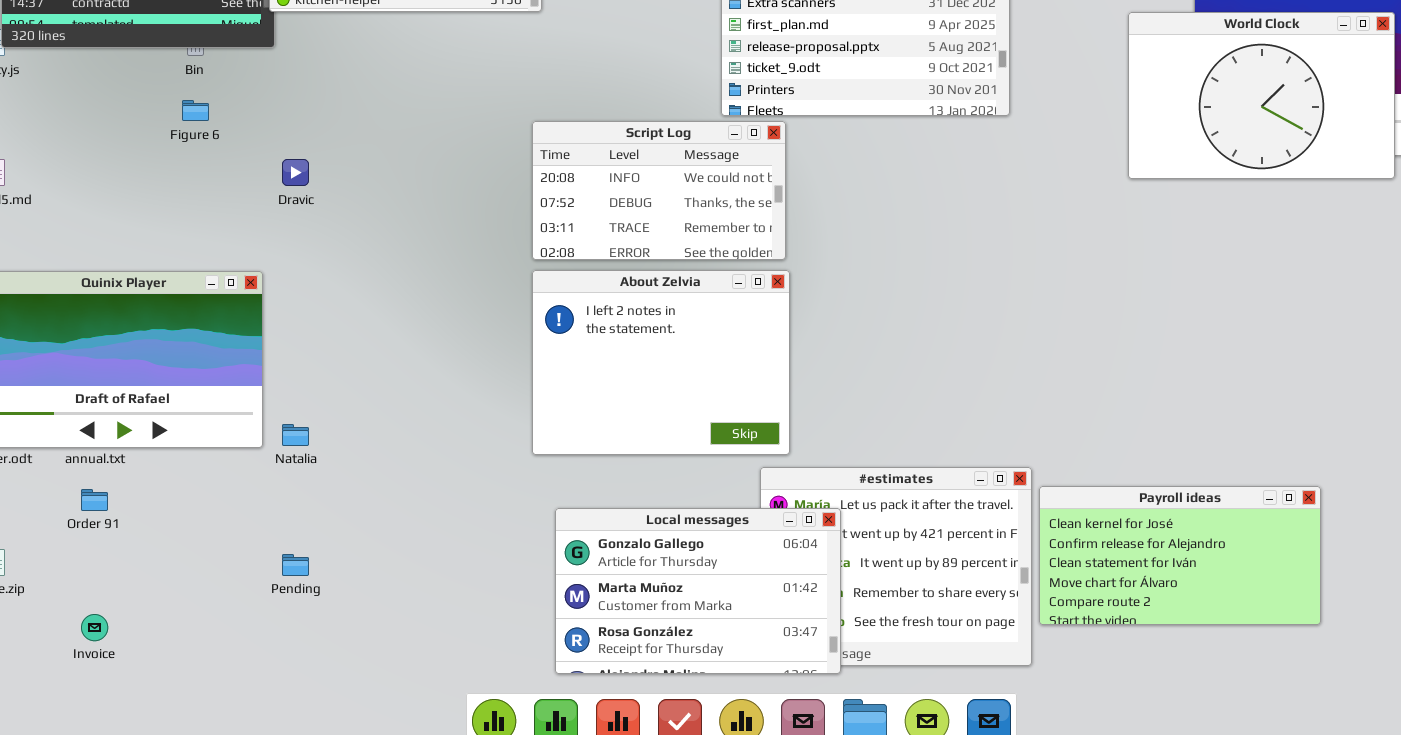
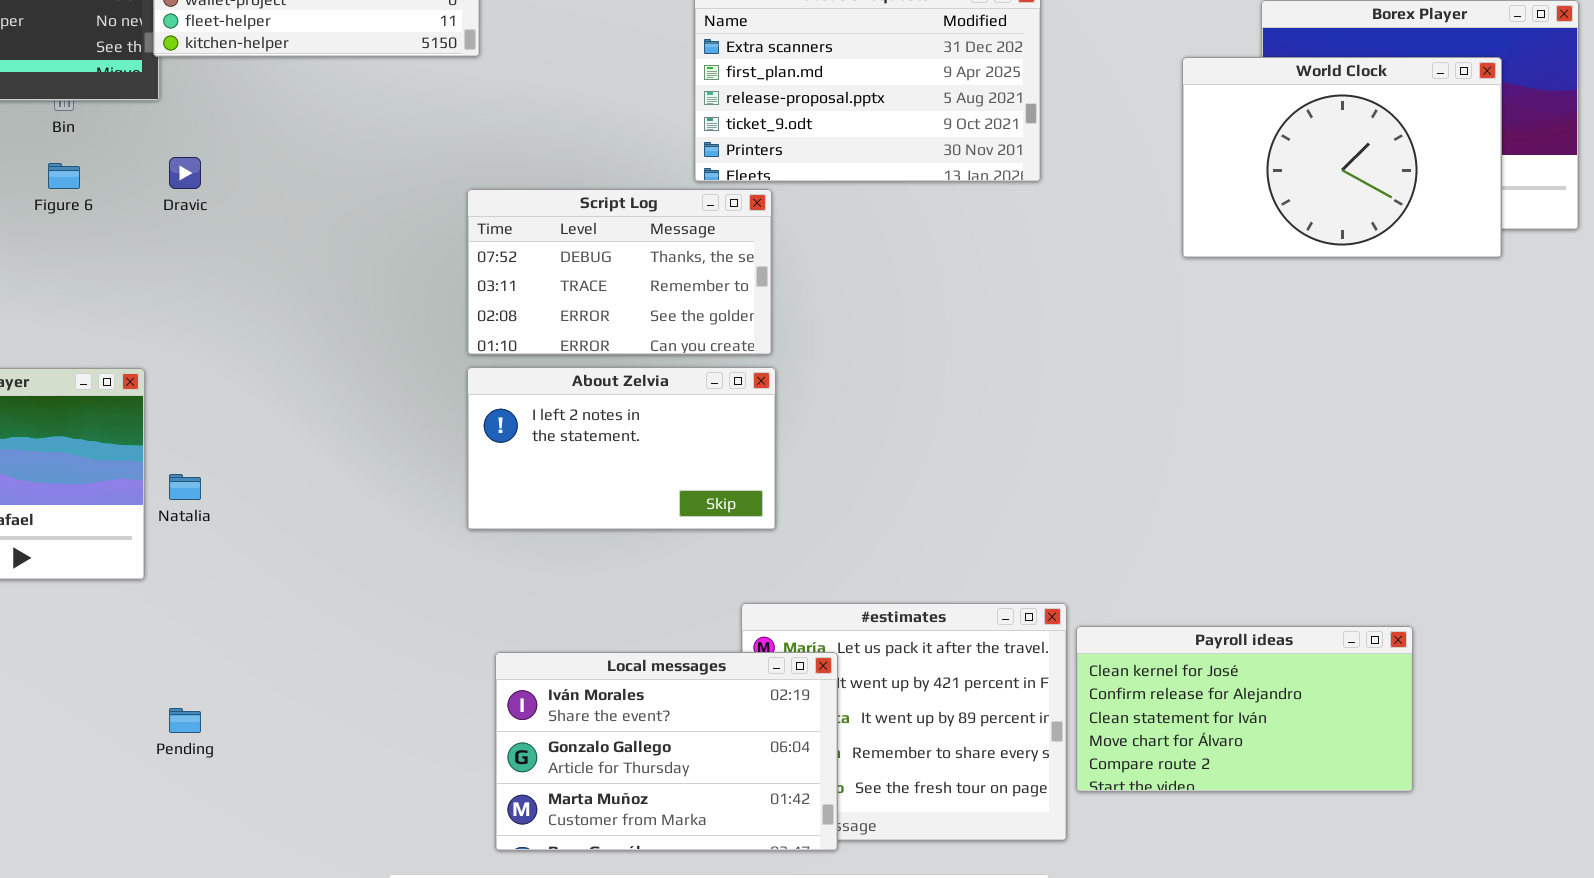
Script Log: [532,121,786,260] -> [467,189,772,355], scrolled down 1 row
Dravic: [282,159,309,186] -> [169,157,201,189], moved
About Zelvia: [532,270,790,455] -> [467,367,776,530], resized
Natalia: [282,424,309,446] -> [169,474,201,500], moved
Local messages: [555,508,841,674] -> [495,652,838,851], scrolled up 1 row

